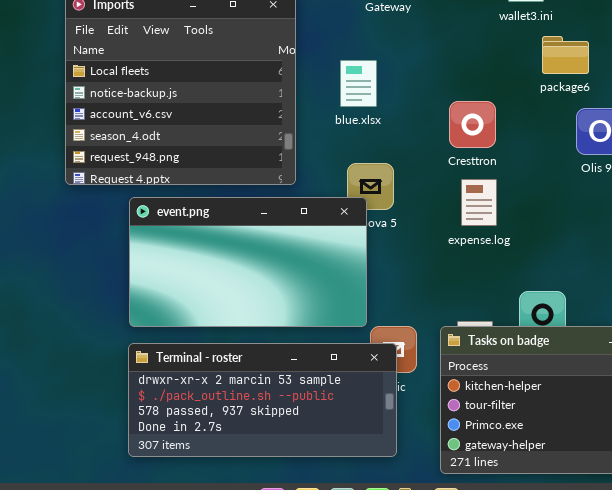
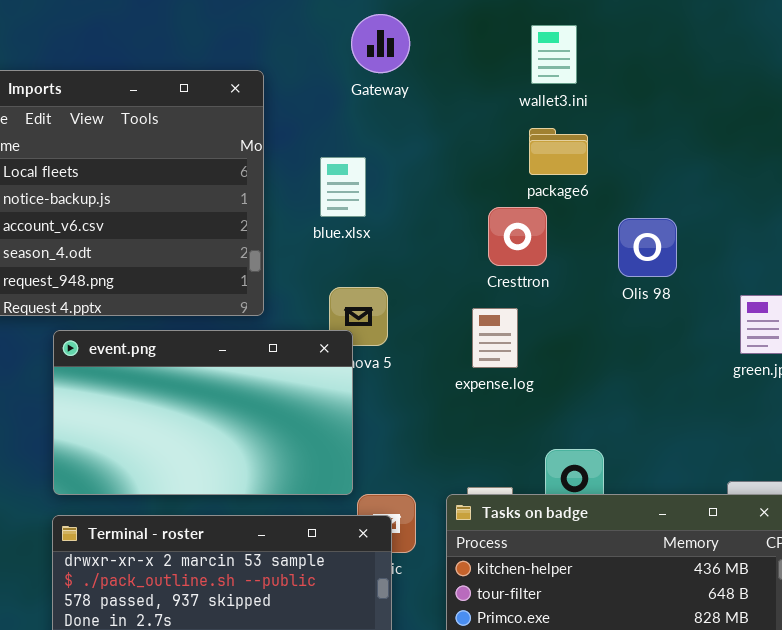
package6: [542,36,589,74] -> [529,128,588,175], moved
Cresttron: [449,101,496,148] -> [488,207,547,266], moved

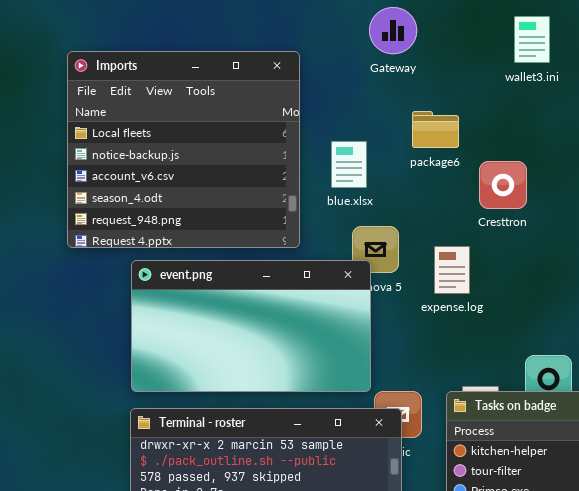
package6: [529,128,588,175] -> [412,111,459,148], moved
blue.xlsx: [320,157,366,217] -> [331,141,367,188], moved
expense.log: [472,308,518,368] -> [434,246,470,294], moved

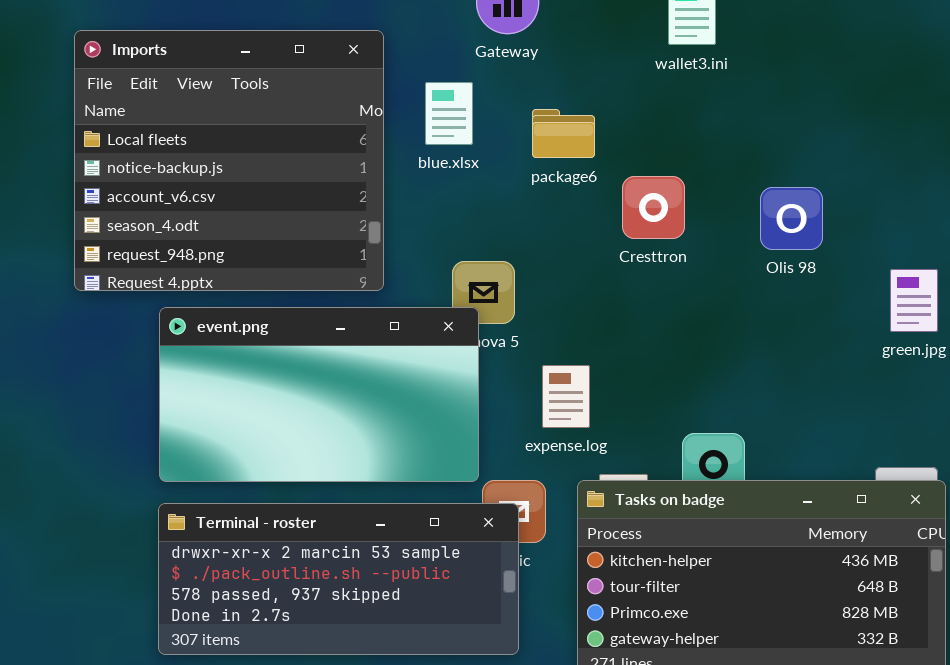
blue.xlsx: [331,141,367,188] -> [425,82,473,145], moved
expense.log: [434,246,470,294] -> [542,365,590,428], moved

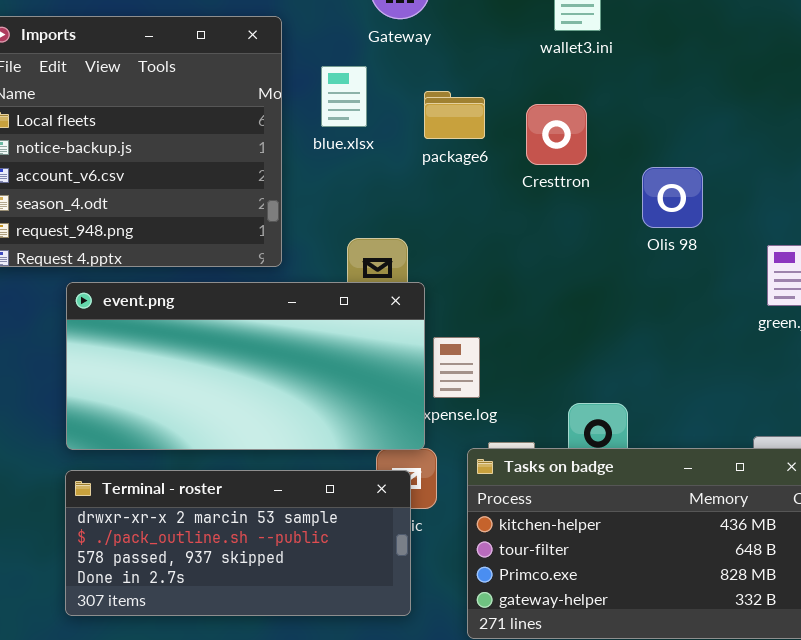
Cresttron: [622,176,685,239] -> [526,104,587,165], moved
event.png: [159,307,479,482] -> [66,282,425,450], resized

